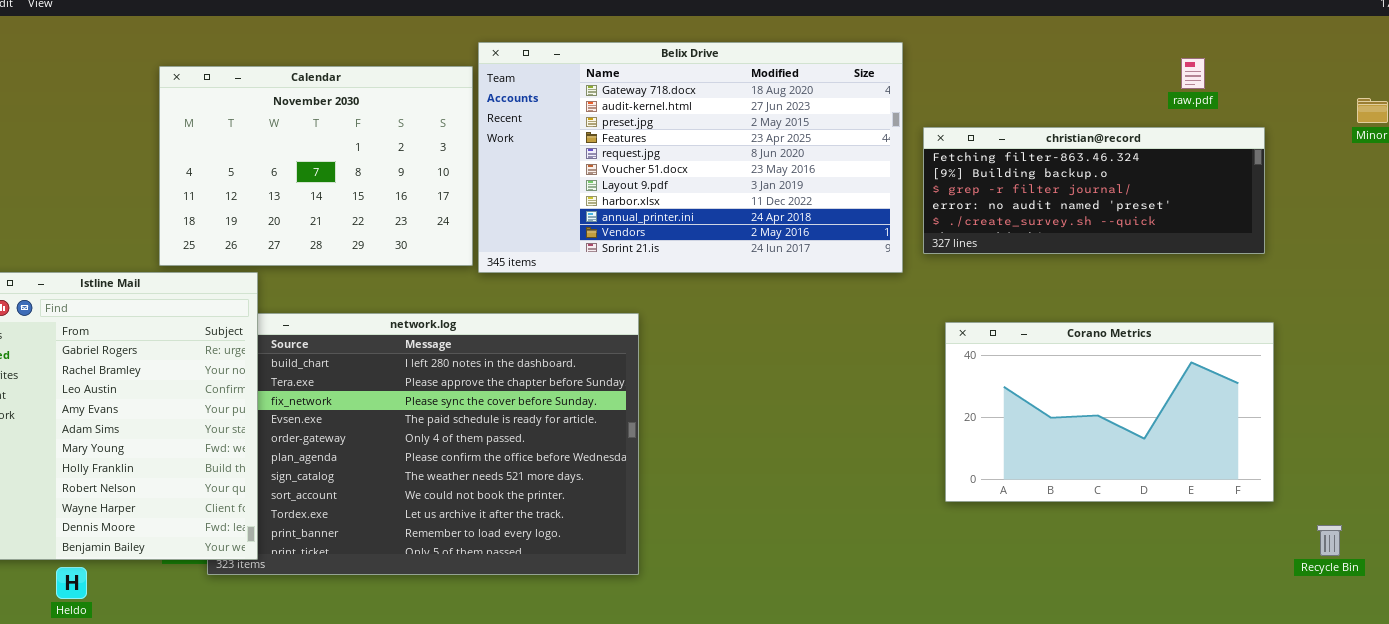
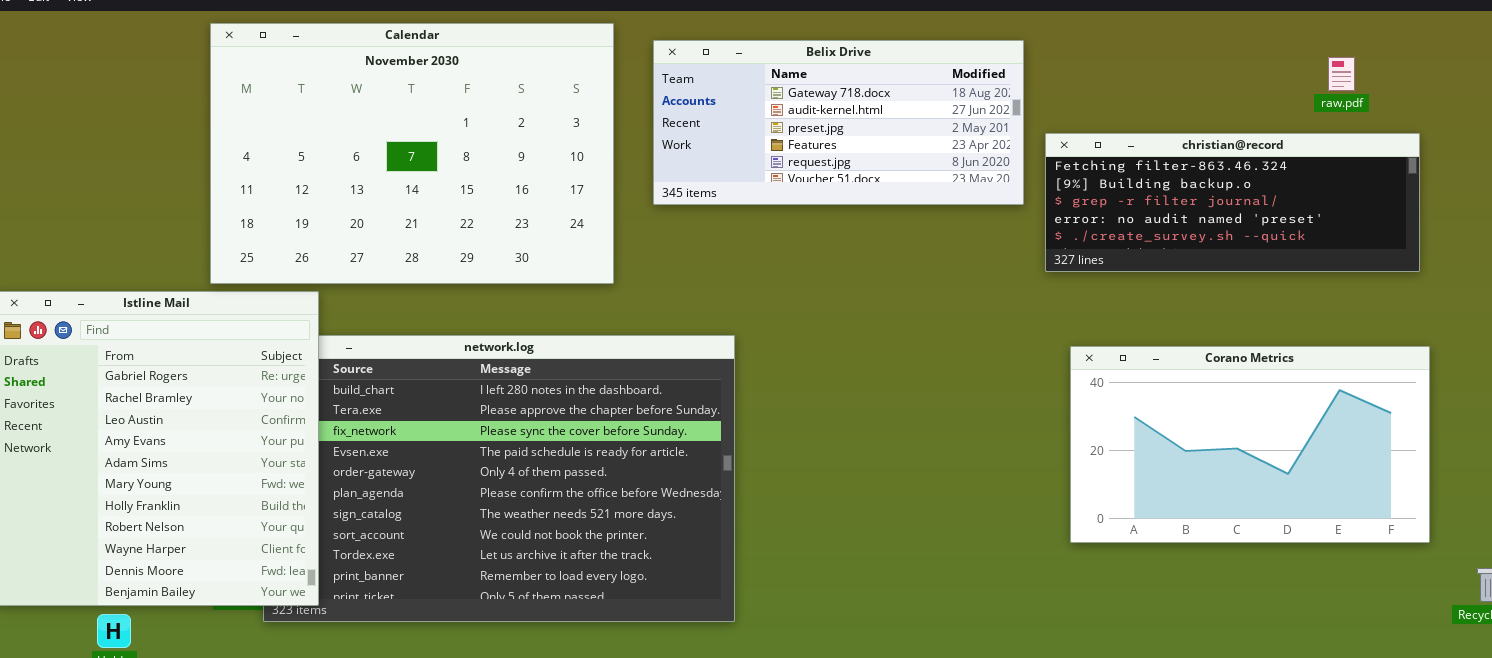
Belix Drive: [478,42,903,273] -> [653,40,1024,205], resized
Calendar: [159,66,473,266] -> [210,23,614,284], resized

